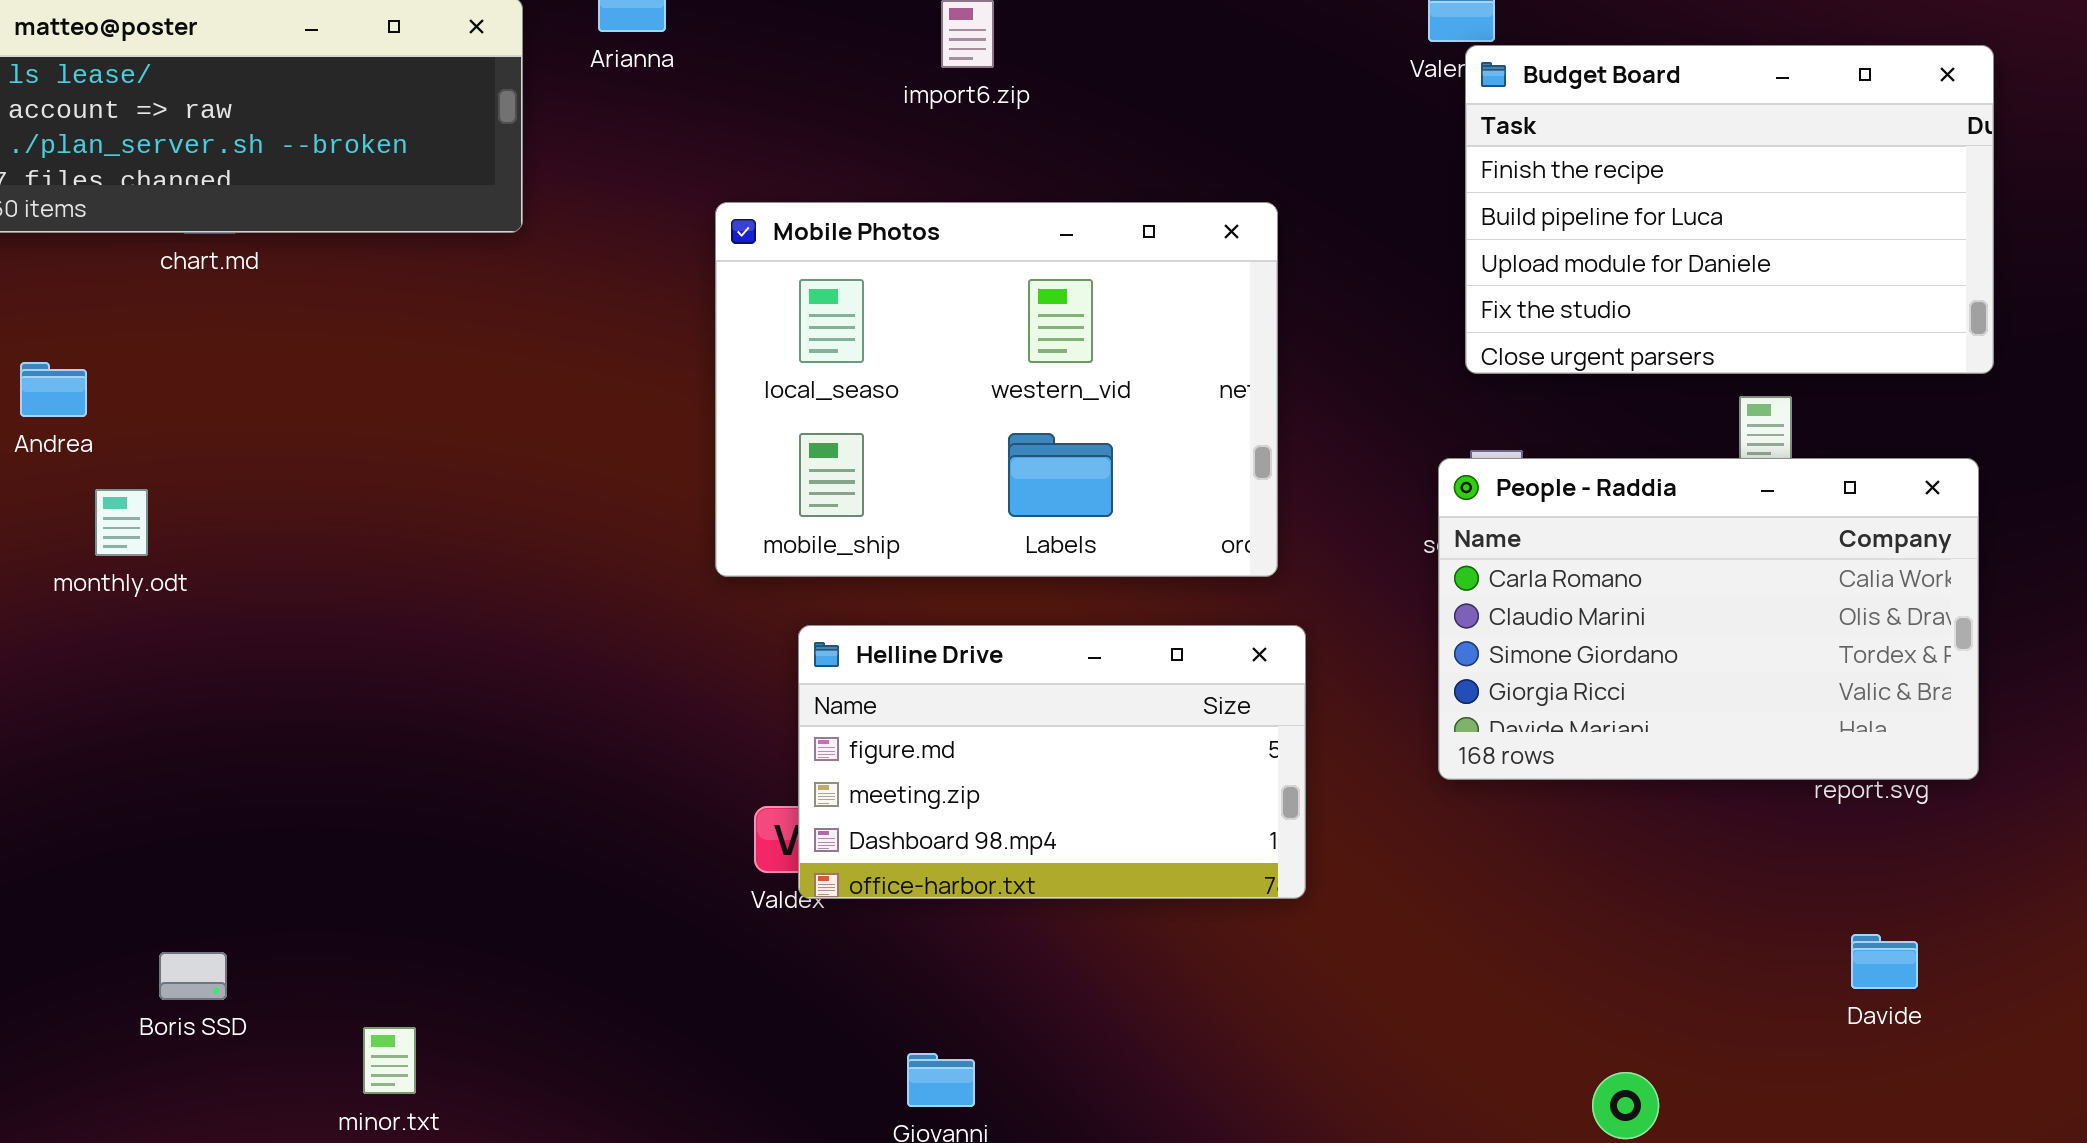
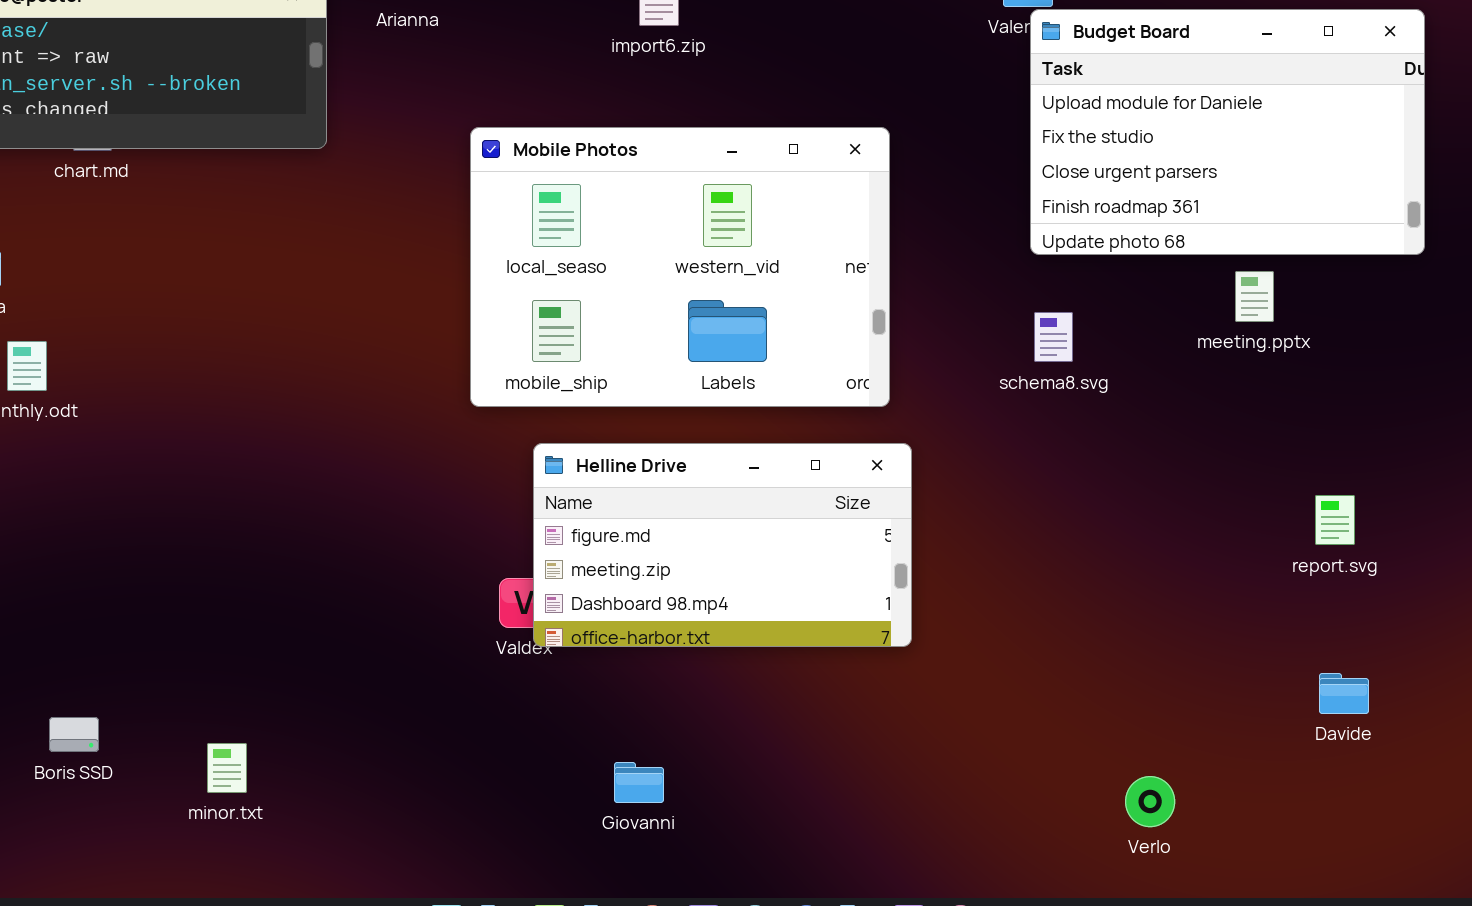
Budget Board: [1465,45,1994,374] -> [1030,9,1425,255], scrolled down 2 rows
People - Raddia: [1438,458,1979,780] -> none, closed
Boris SSD: [159,952,227,1000] -> [49,717,99,752], moved

